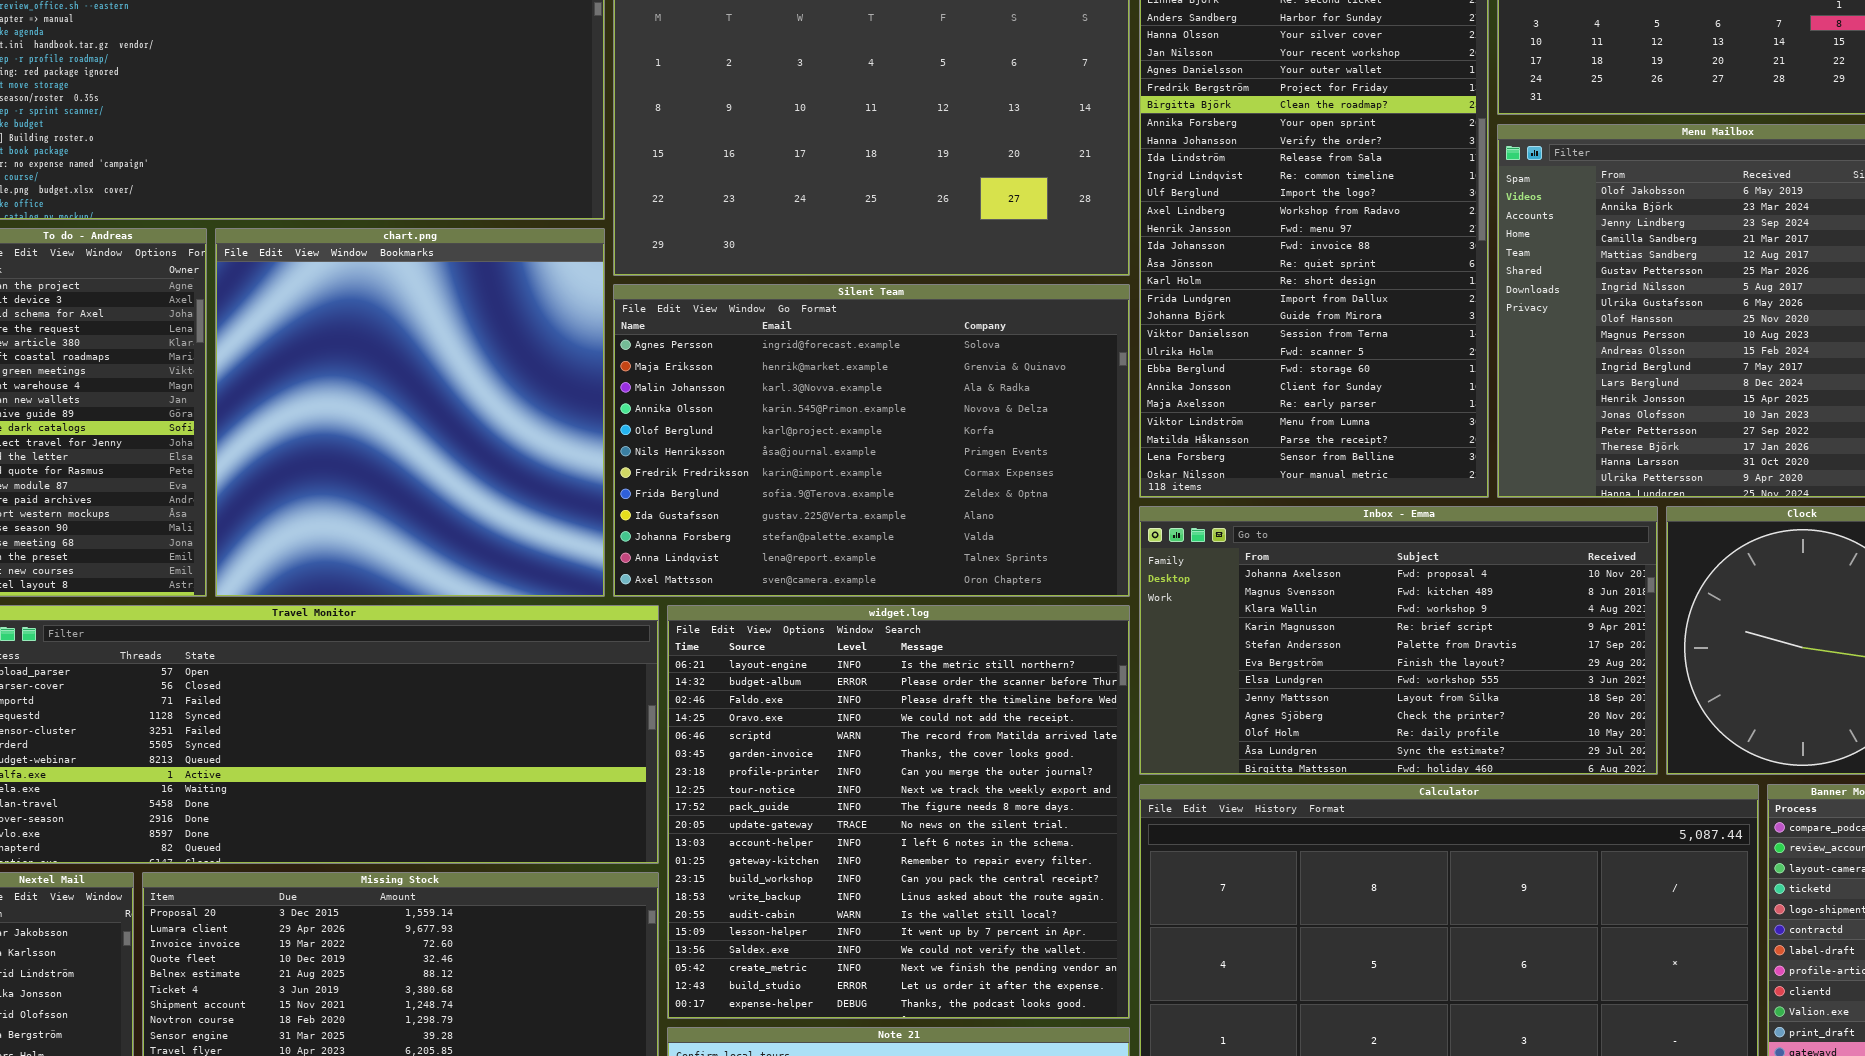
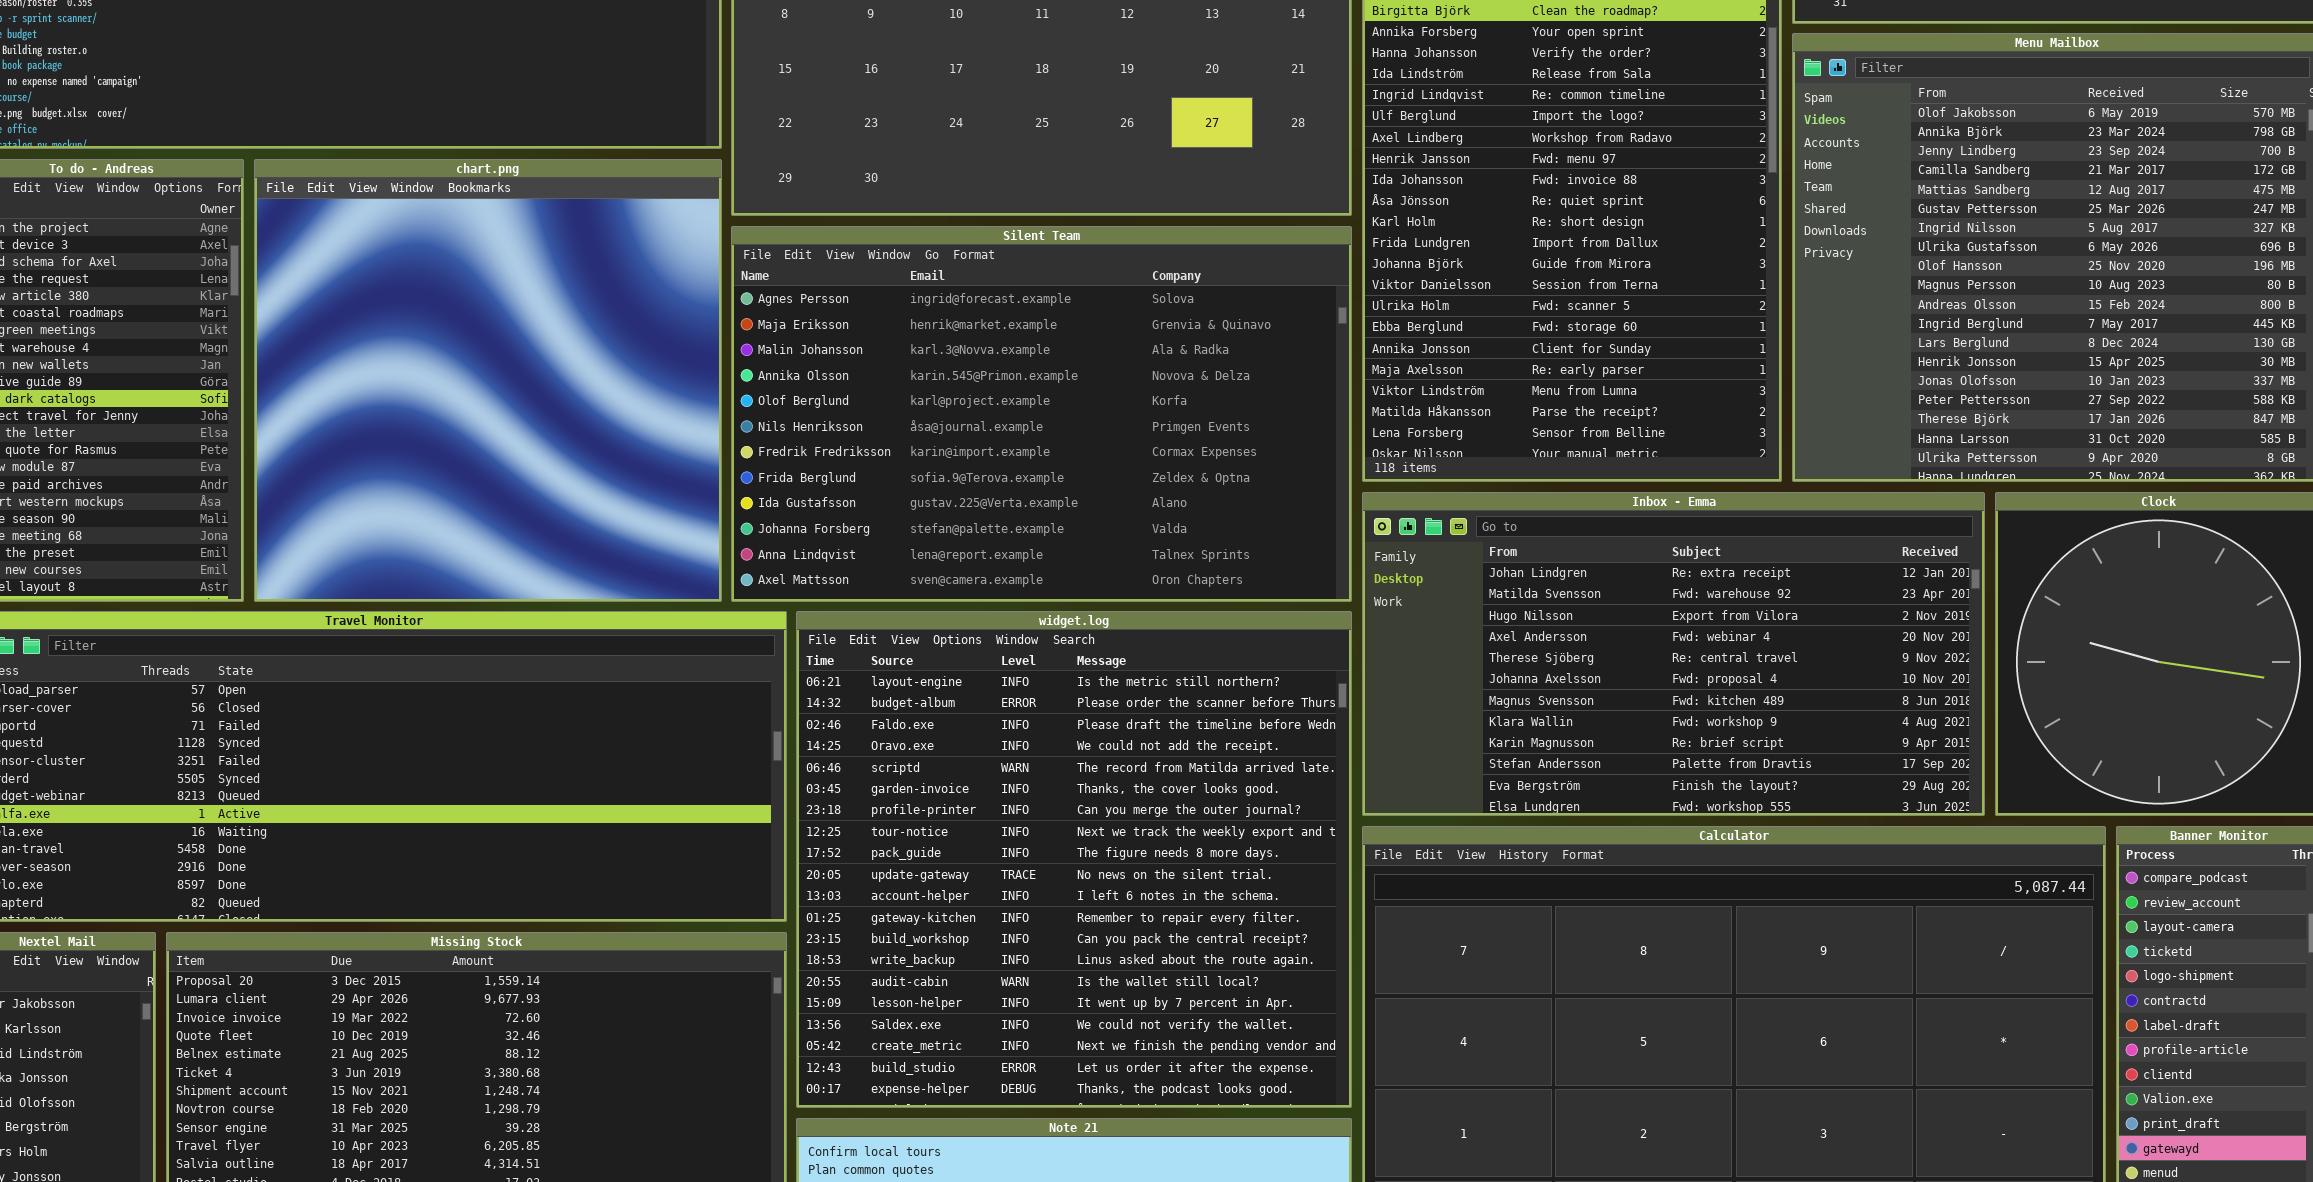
Inbox - Emma: [1139,506,1658,775] -> [1362,492,1985,816], scrolled up 5 rows

